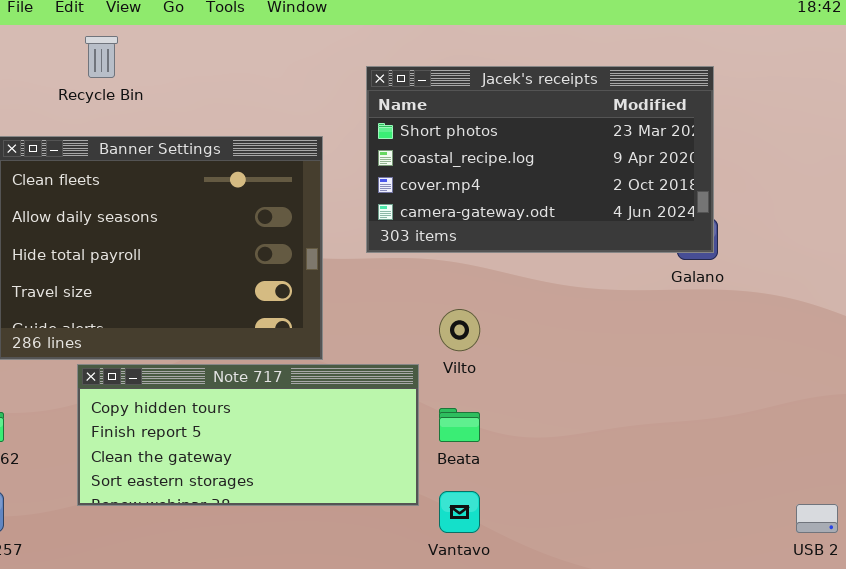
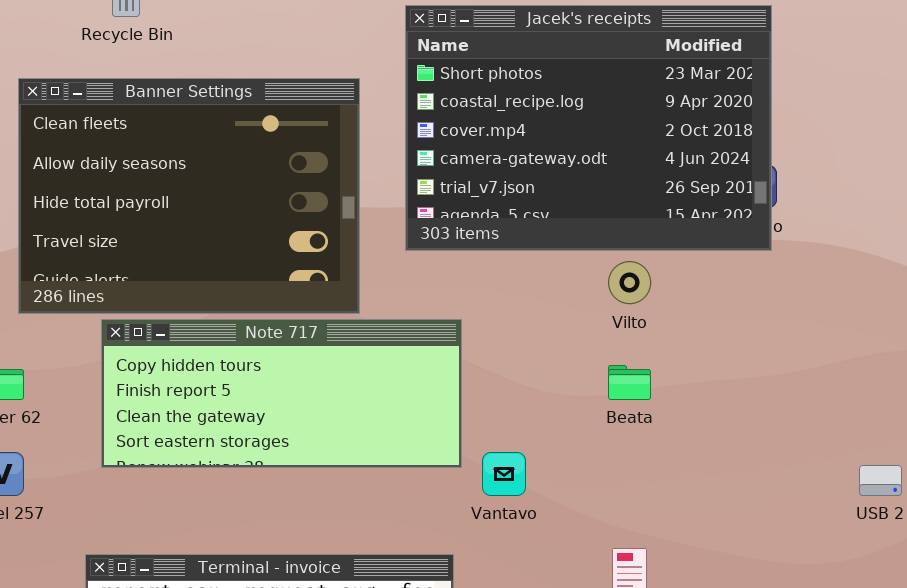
Jacek's receipts: [366,66,714,253] -> [405,5,772,251], resized
Vilto: [439,309,480,351] -> [608,261,651,304], moved
Beata: [439,408,480,442] -> [608,365,651,400], moved

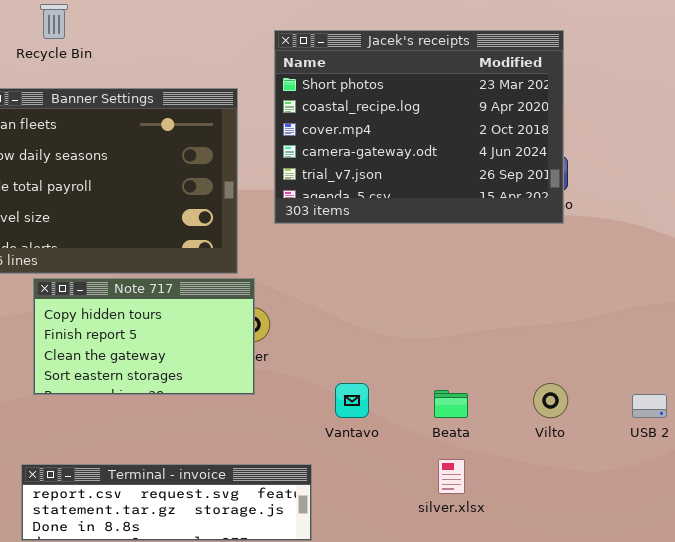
Vilto: [608,261,651,304] -> [533,383,568,418], moved
Note 717: [101,319,462,468] -> [33,278,255,395], resized
Beata: [608,365,651,400] -> [434,390,468,418], moved

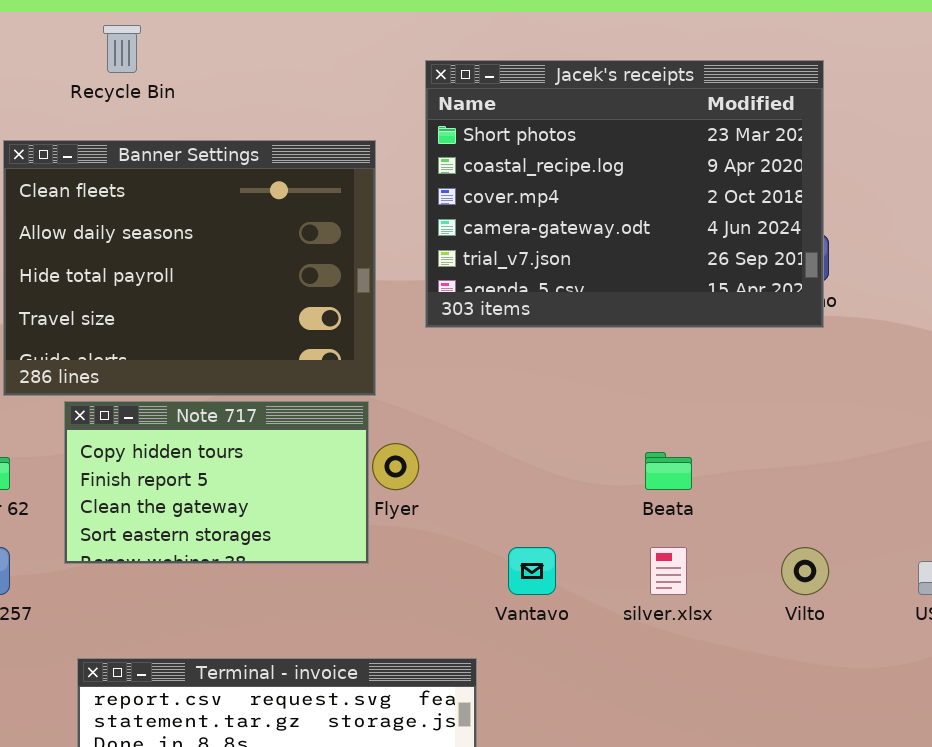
Note 717: [33,278,255,395] -> [64,401,369,564], moved
Beata: [434,390,468,418] -> [645,452,692,490], moved
silver.xlsx: [438,459,465,494] -> [650,547,687,595], moved

